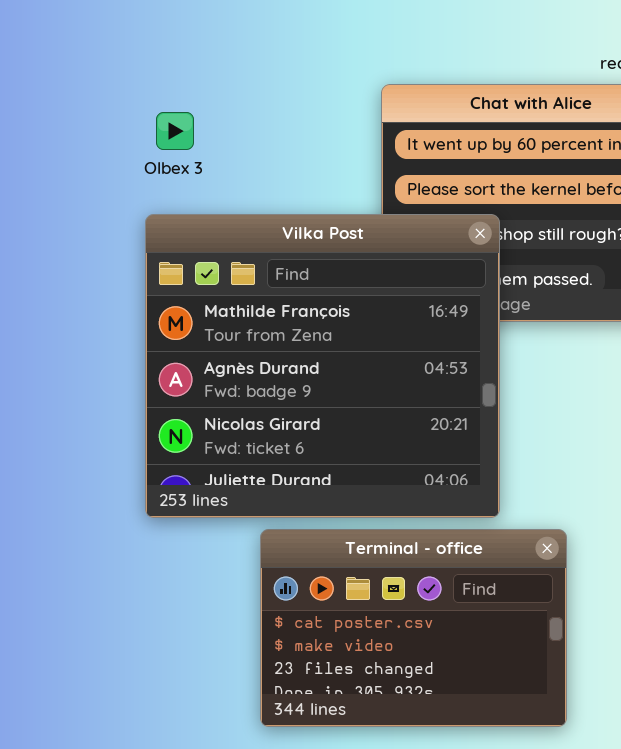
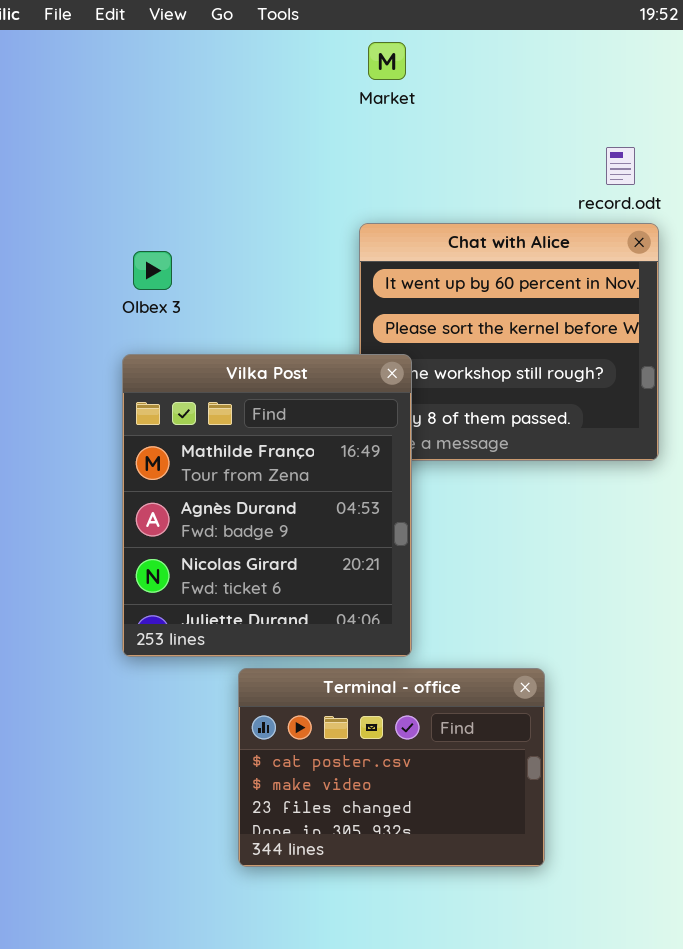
Vilka Post: [145,214,500,518] -> [122,354,412,657], resized

